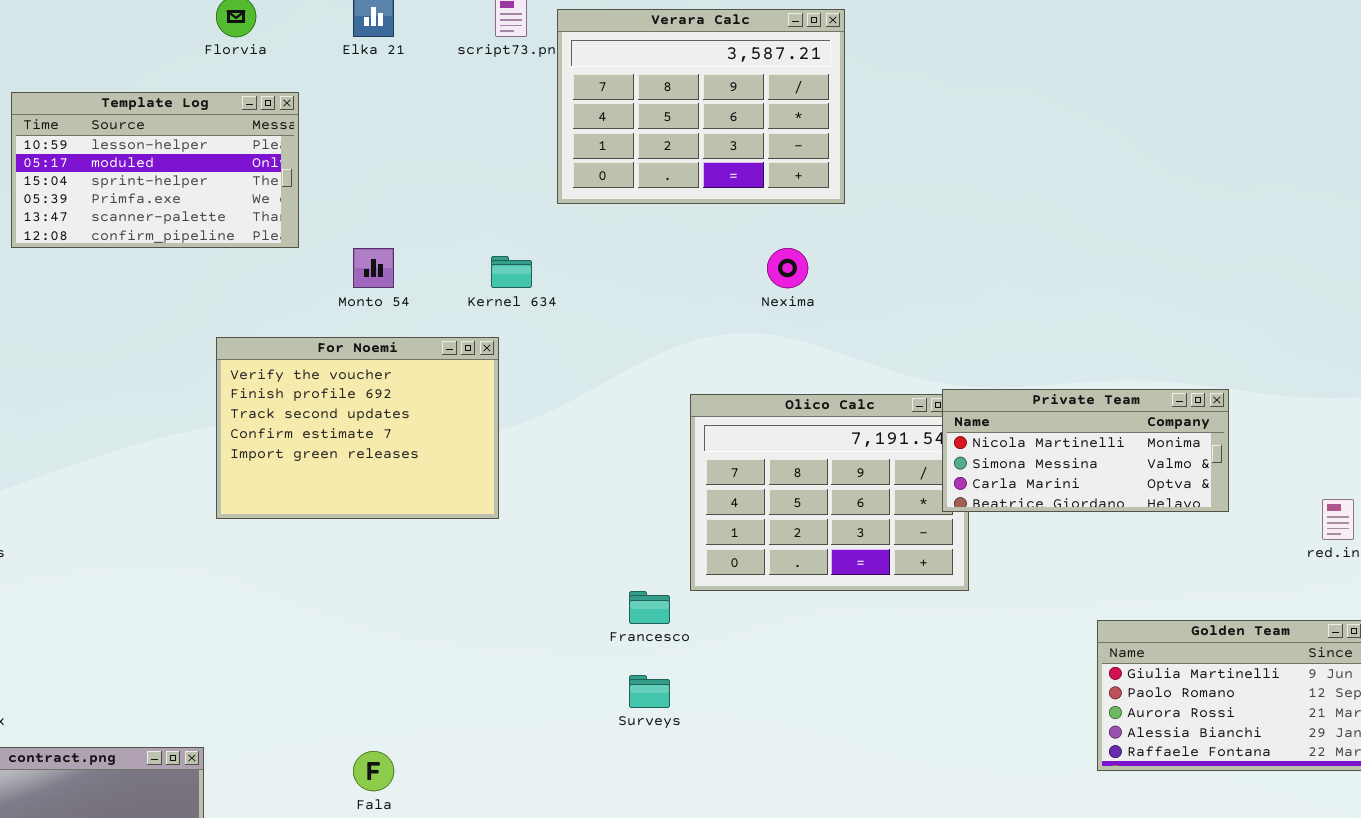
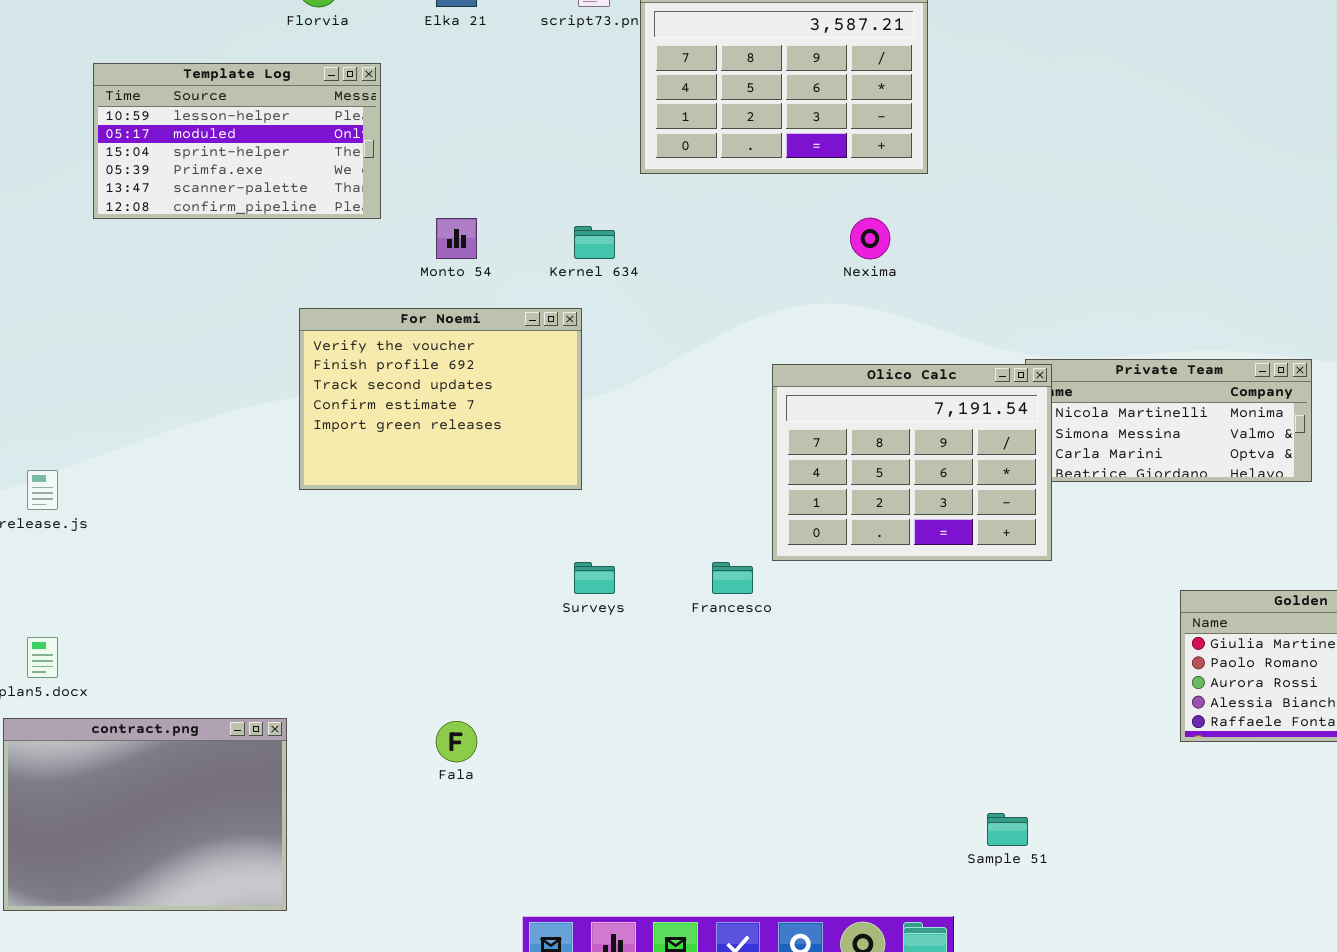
Olico Calc: [690,394,969,591] -> [772,364,1052,561], raised
Surveys: [629,675,670,708] -> [574,562,615,594], moved

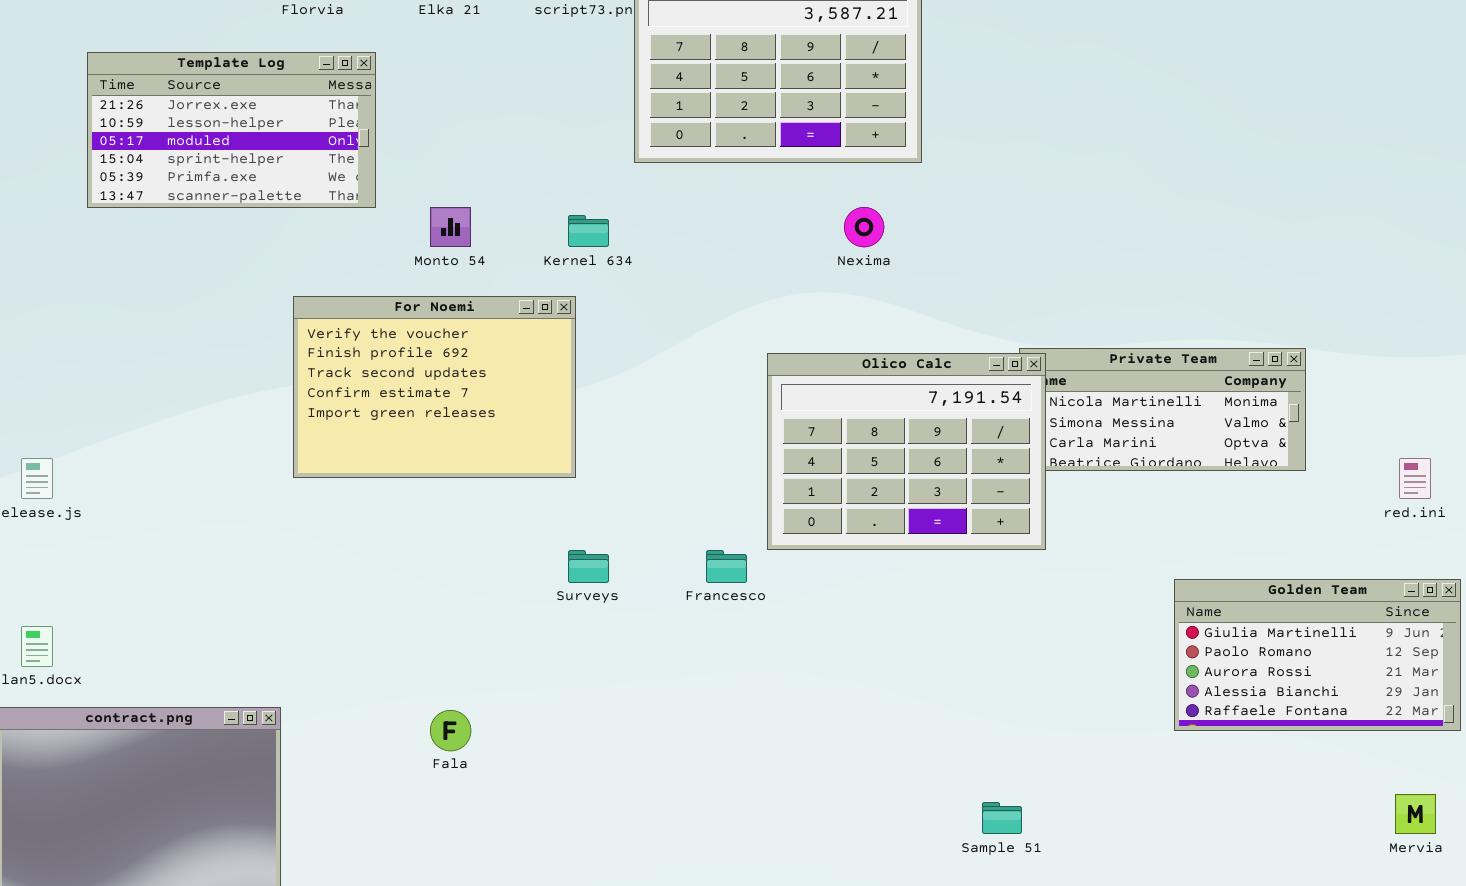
Template Log: [93,63,381,219] -> [87,52,376,208], scrolled up 1 row

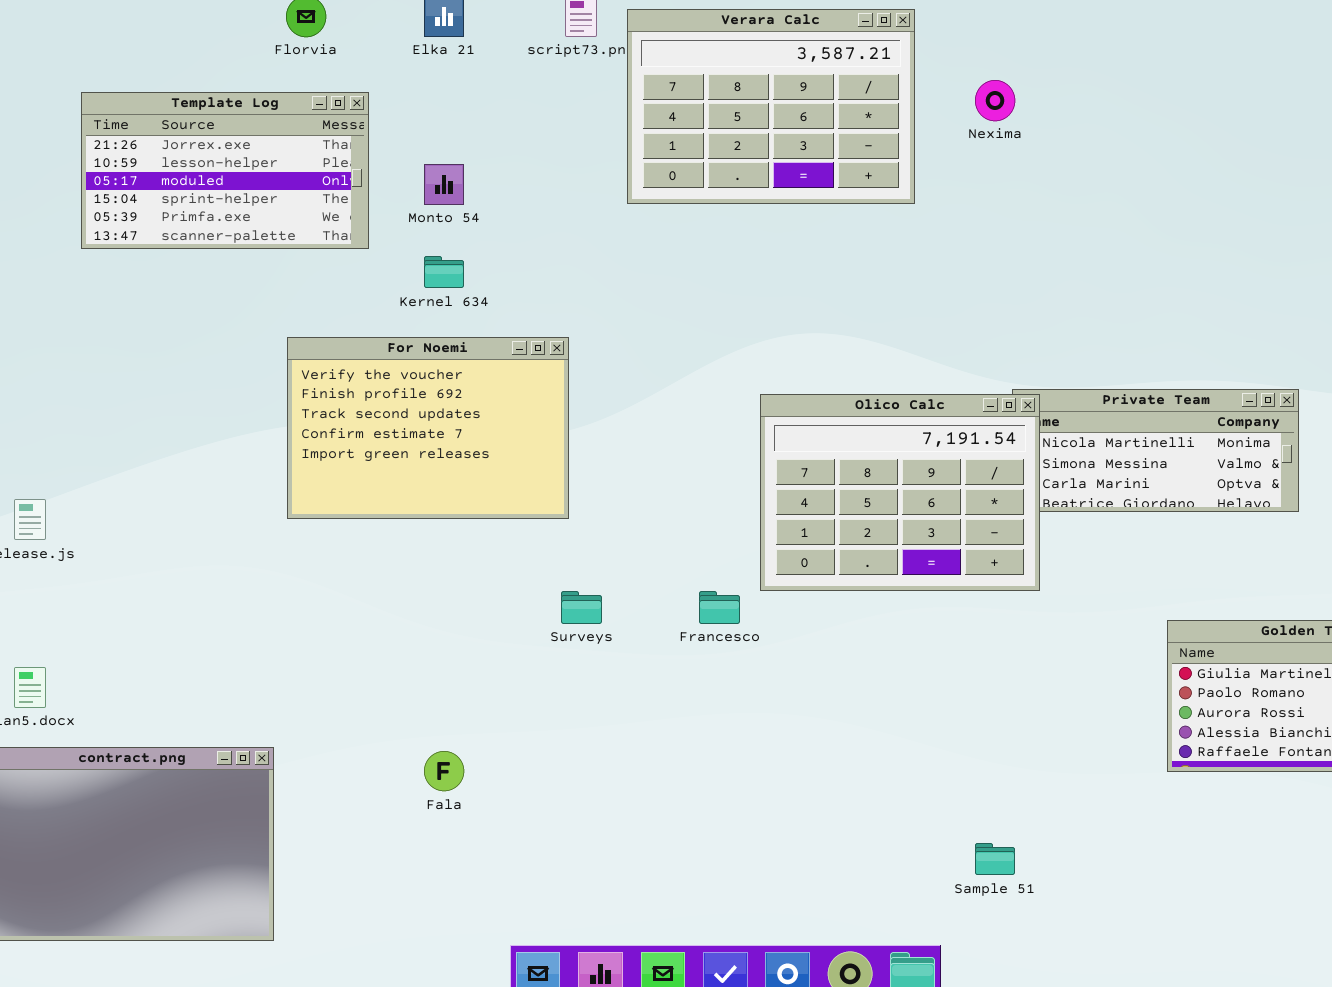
Monto 54: [430,207,471,247] -> [424,164,464,205], moved
Nexima: [844,207,884,247] -> [975,80,1015,121], moved
Kernel 634: [568,215,609,247] -> [424,256,464,288], moved

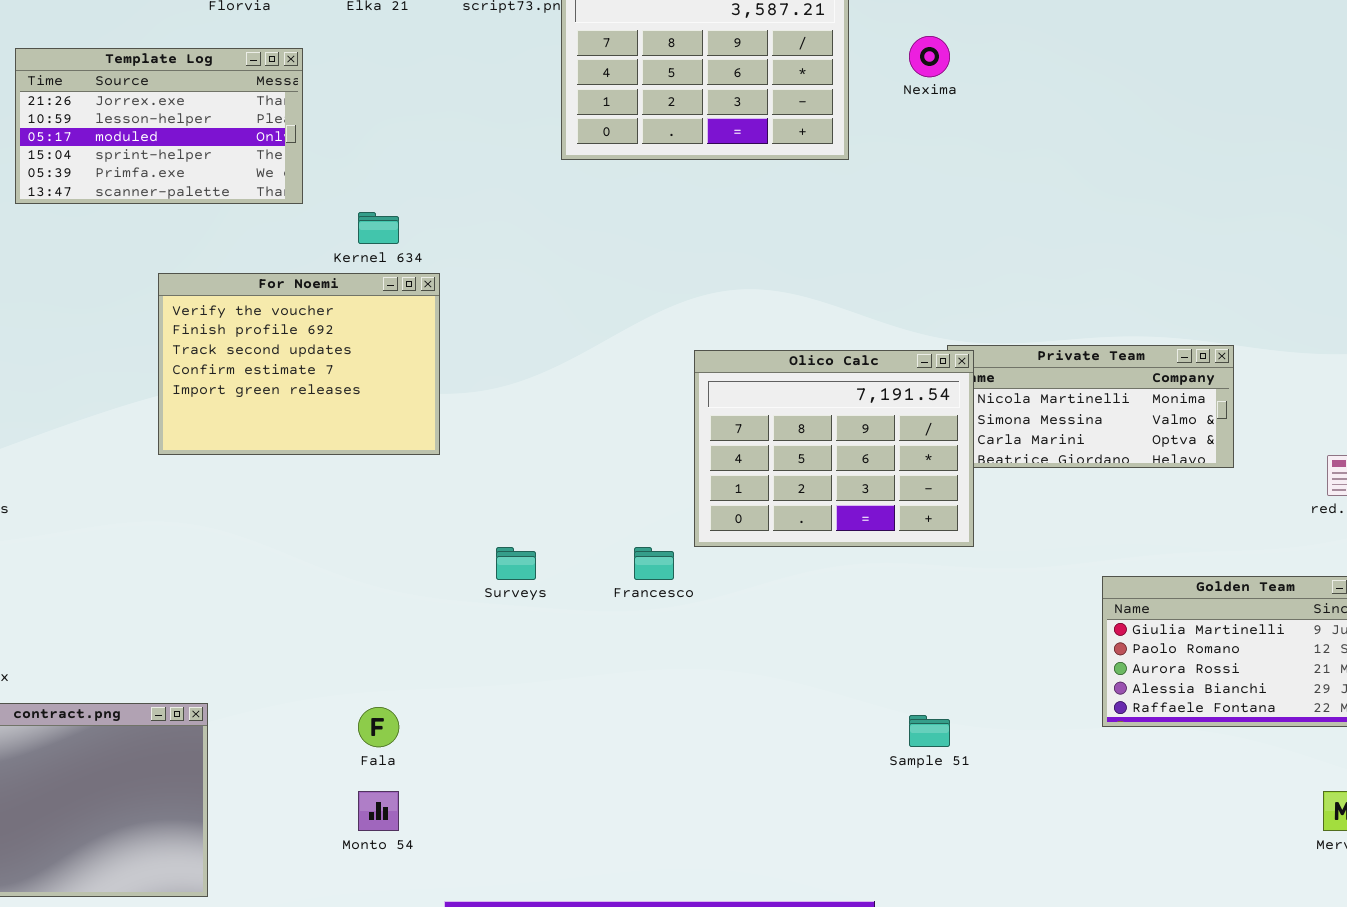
Monto 54: [424,164,464,205] -> [358,791,399,831], moved
For Noemi: [287,337,569,519] -> [158,273,440,455], moved
Sample 51: [975,843,1015,875] -> [909,715,950,747], moved

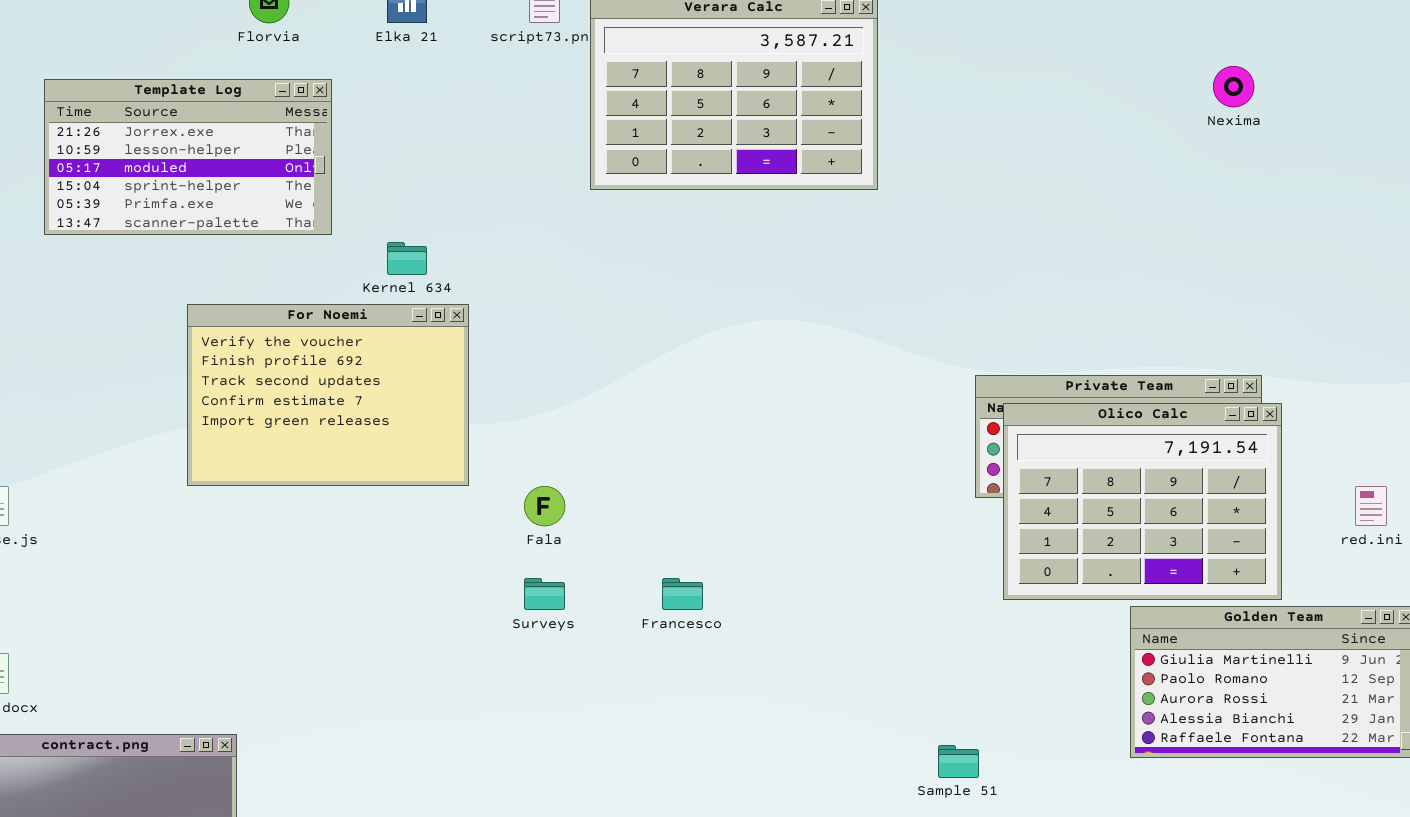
Nexima: [909,36,950,77] -> [1213,66,1254,107], moved
Olico Calc: [694,350,974,547] -> [1003,403,1282,600], moved
Fala: [358,707,399,747] -> [524,486,565,526], moved

